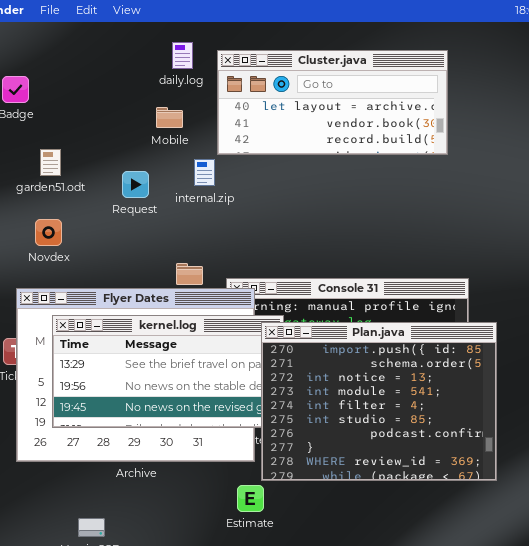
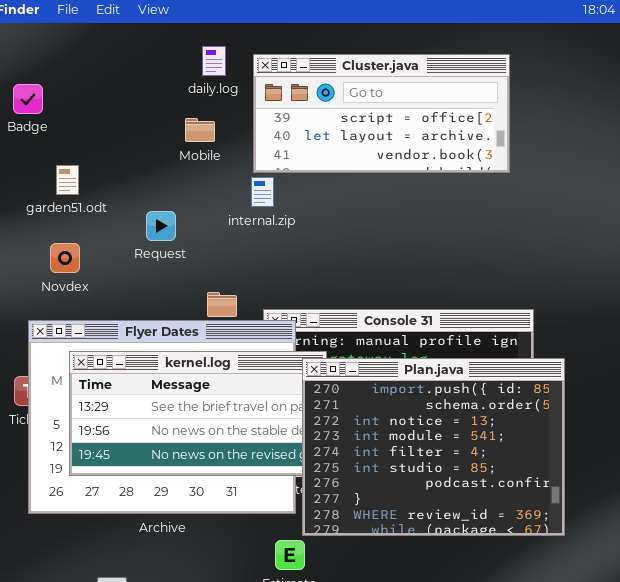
Cluster.java: [217,50,448,155] -> [253,54,510,173], scrolled up 1 row
internal.zip: [194,159,215,186] -> [251,177,274,207], moved
Request: [122,171,149,198] -> [146,211,176,241], moved

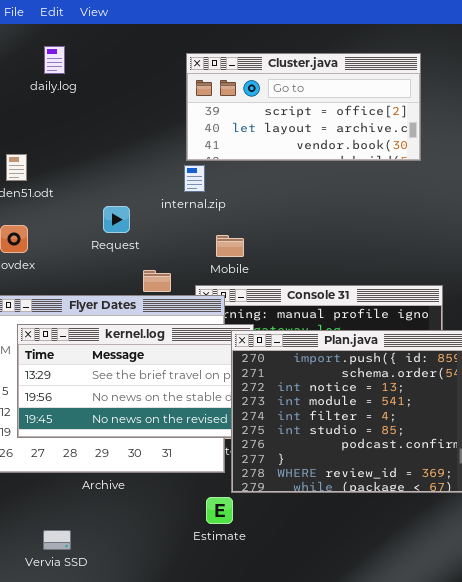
daily.log: [202,46,226,76] -> [44,46,65,74], moved
Mobile: [185,118,215,142] -> [216,235,244,257], moved
Request: [146,211,176,241] -> [103,206,130,233], moved

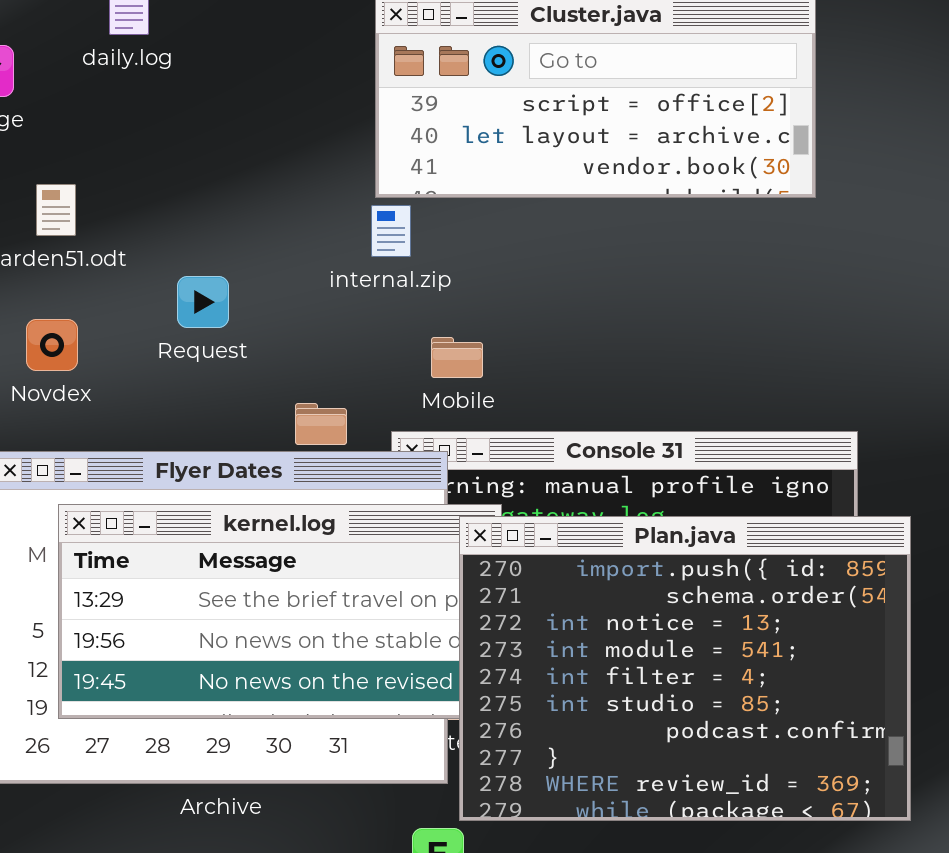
Request: [103,206,130,233] -> [177,276,229,328], moved

